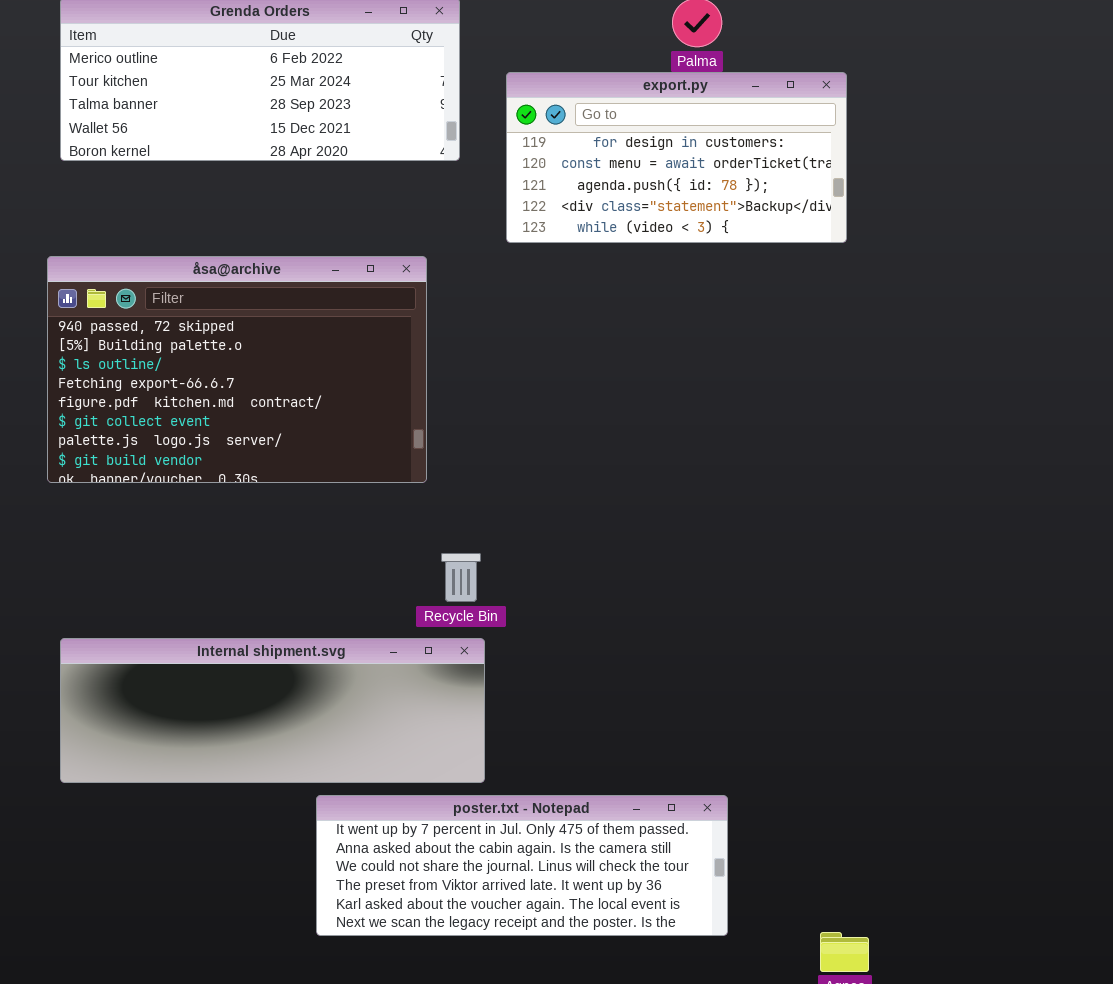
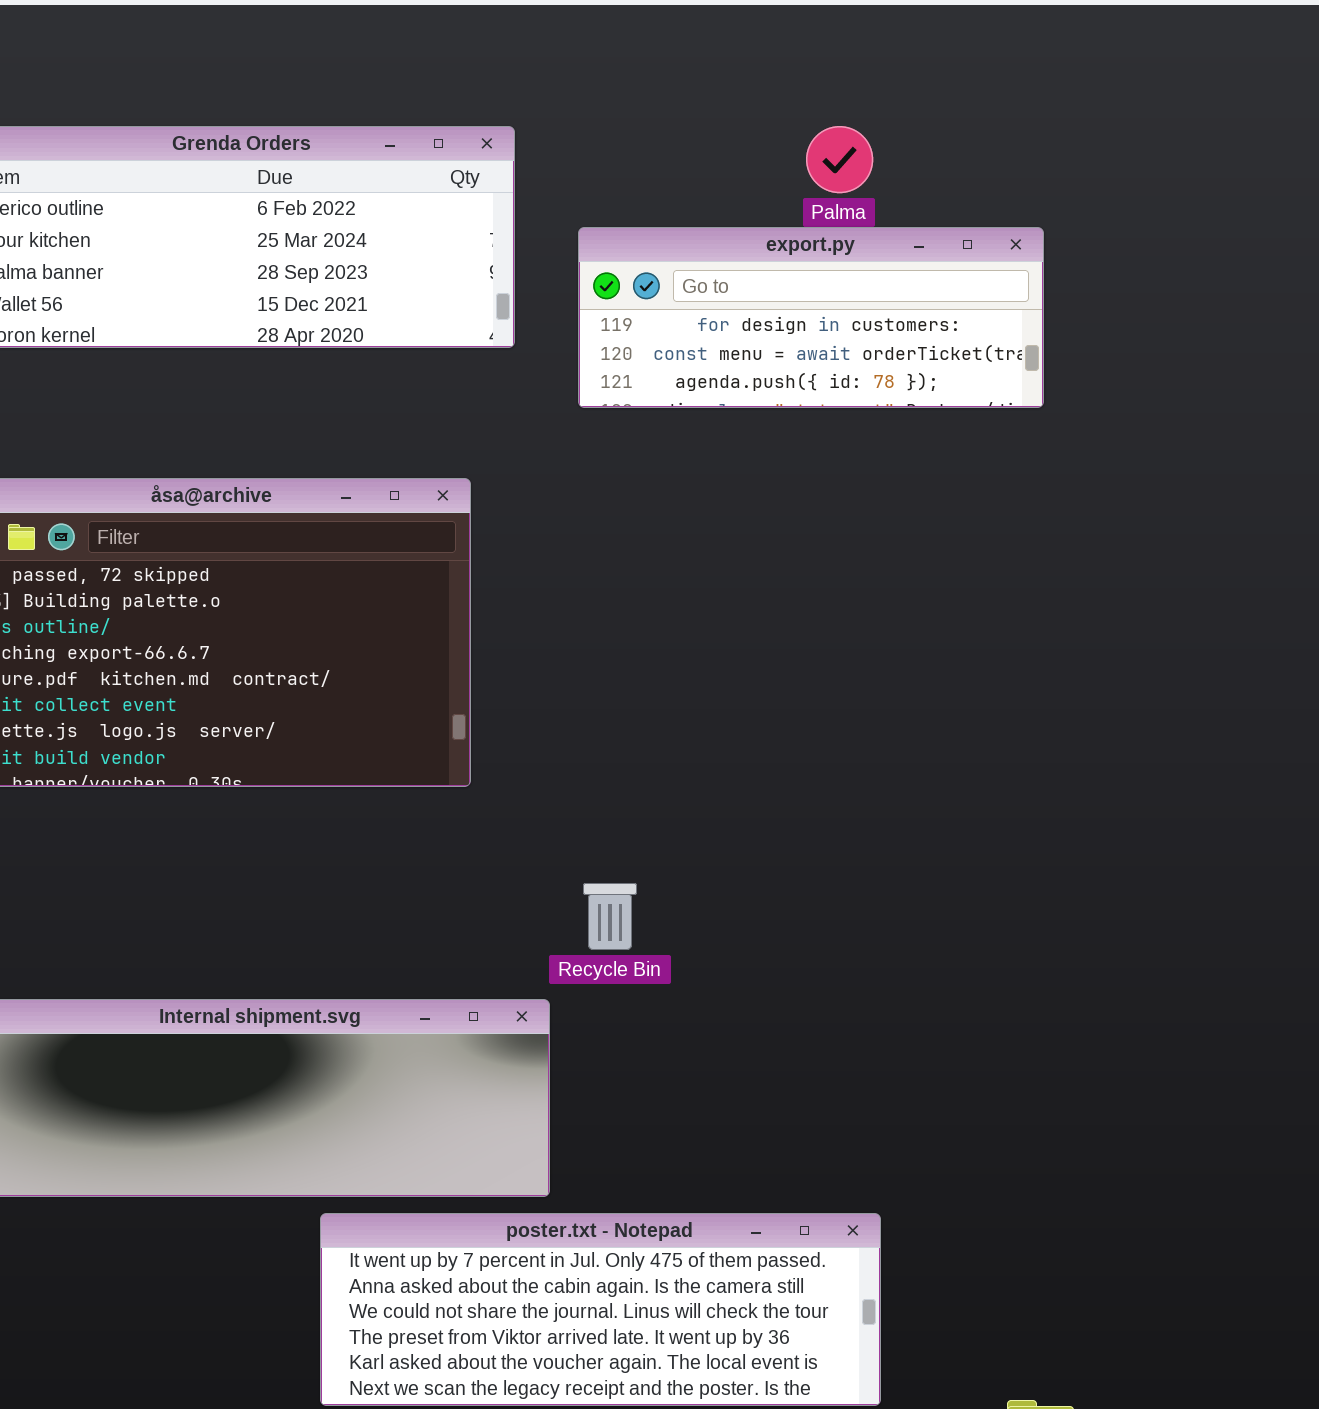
export.py: [506,72,847,243] -> [578,227,1044,408], resized
Recycle Bin: [441,553,481,602] -> [583,883,637,950], moved

